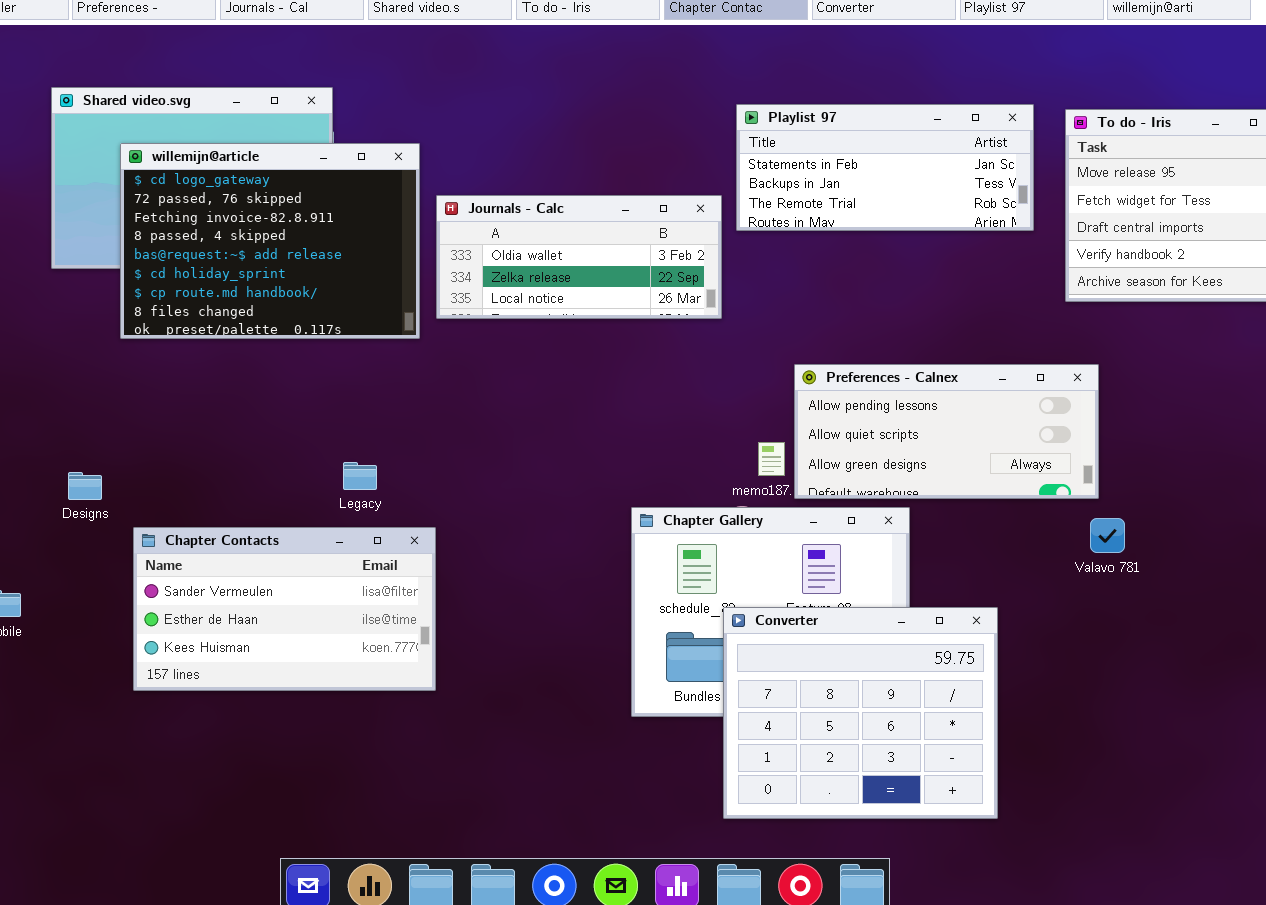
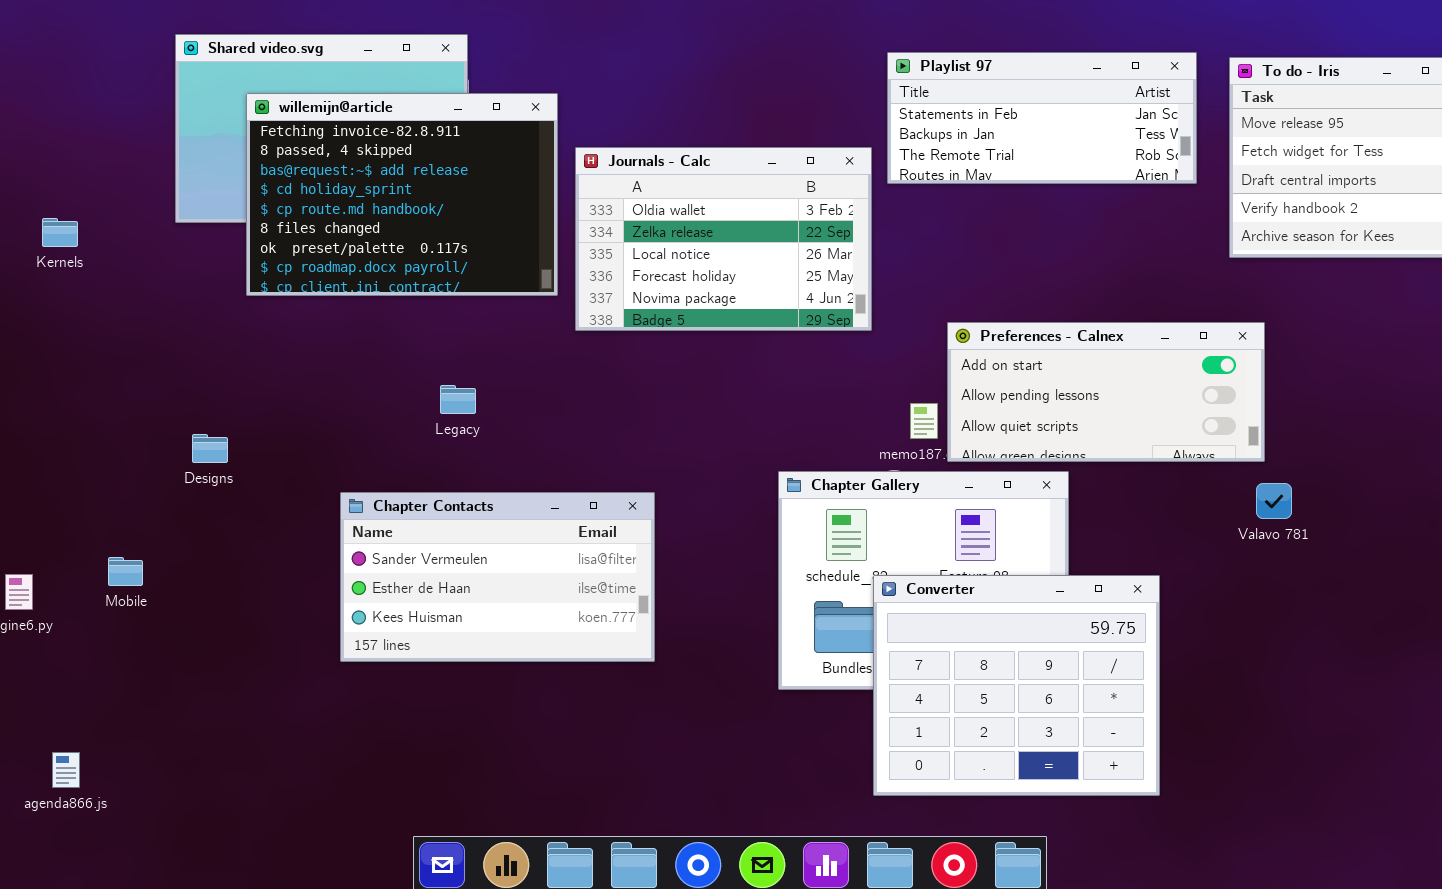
willemijn@article: [120,143,420,339] -> [246,93,558,296], scrolled down 2 rows
Journals - Calc: [436,195,722,319] -> [575,147,872,331], resized
Preferences - Calnex: [794,364,1099,499] -> [947,322,1265,462], scrolled up 1 row
Legacy: [343,462,377,490] -> [440,385,476,414], moved
Chapter Contacts: [133,527,436,691] -> [340,492,655,662], moved

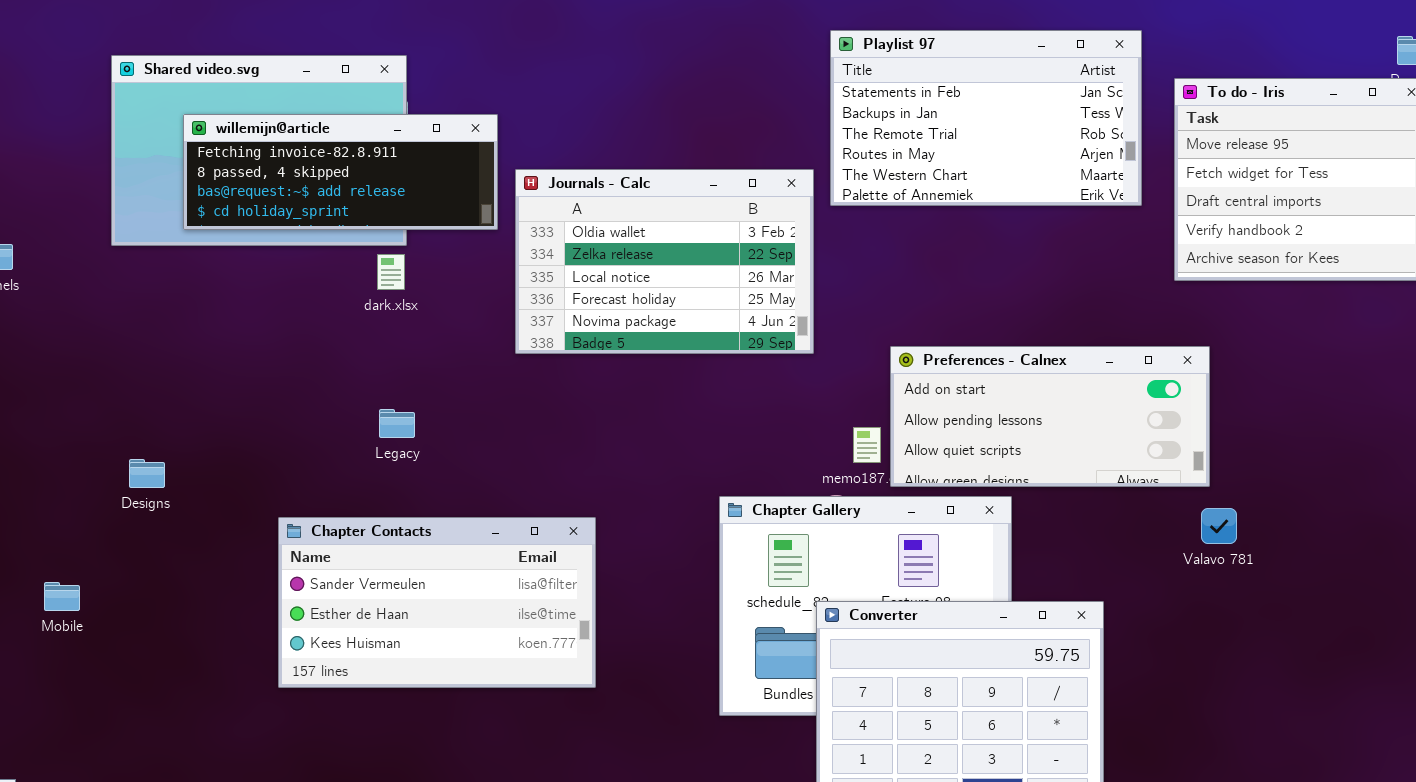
Playlist 97: [887,52,1197,184] -> [830,30,1142,206], resized
willemijn@article: [246,93,558,296] -> [183,114,498,230], resized

